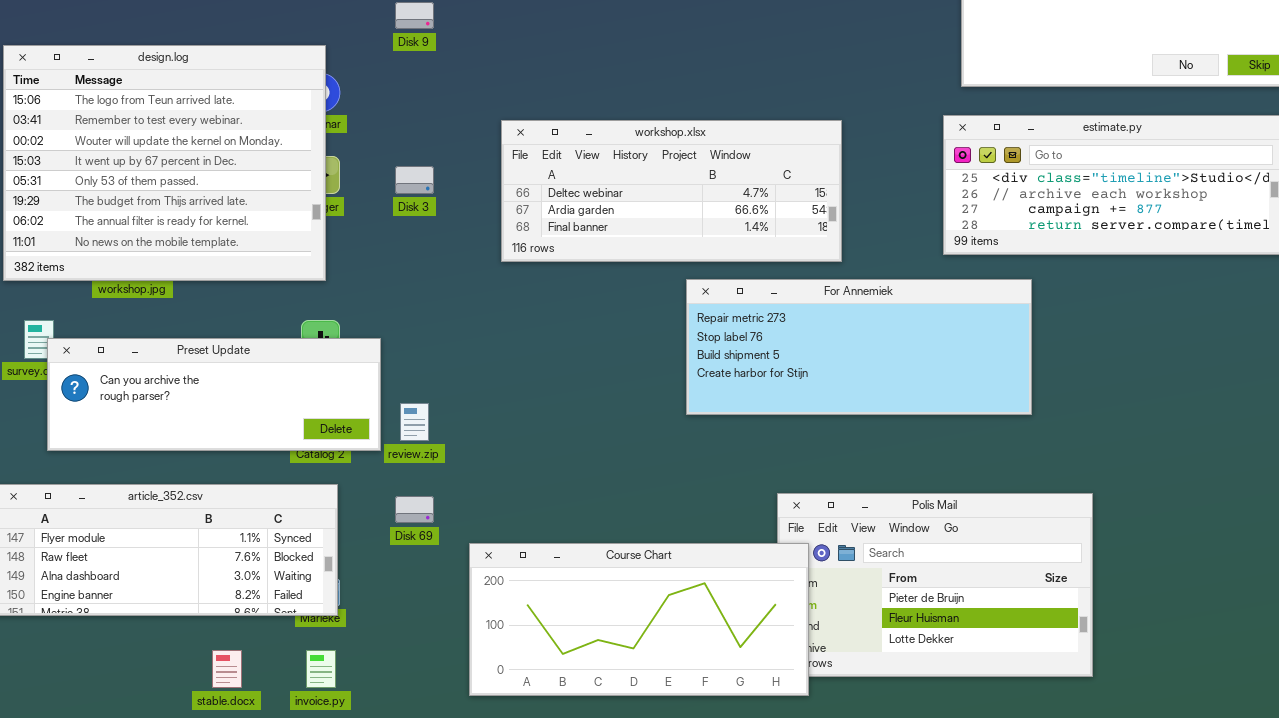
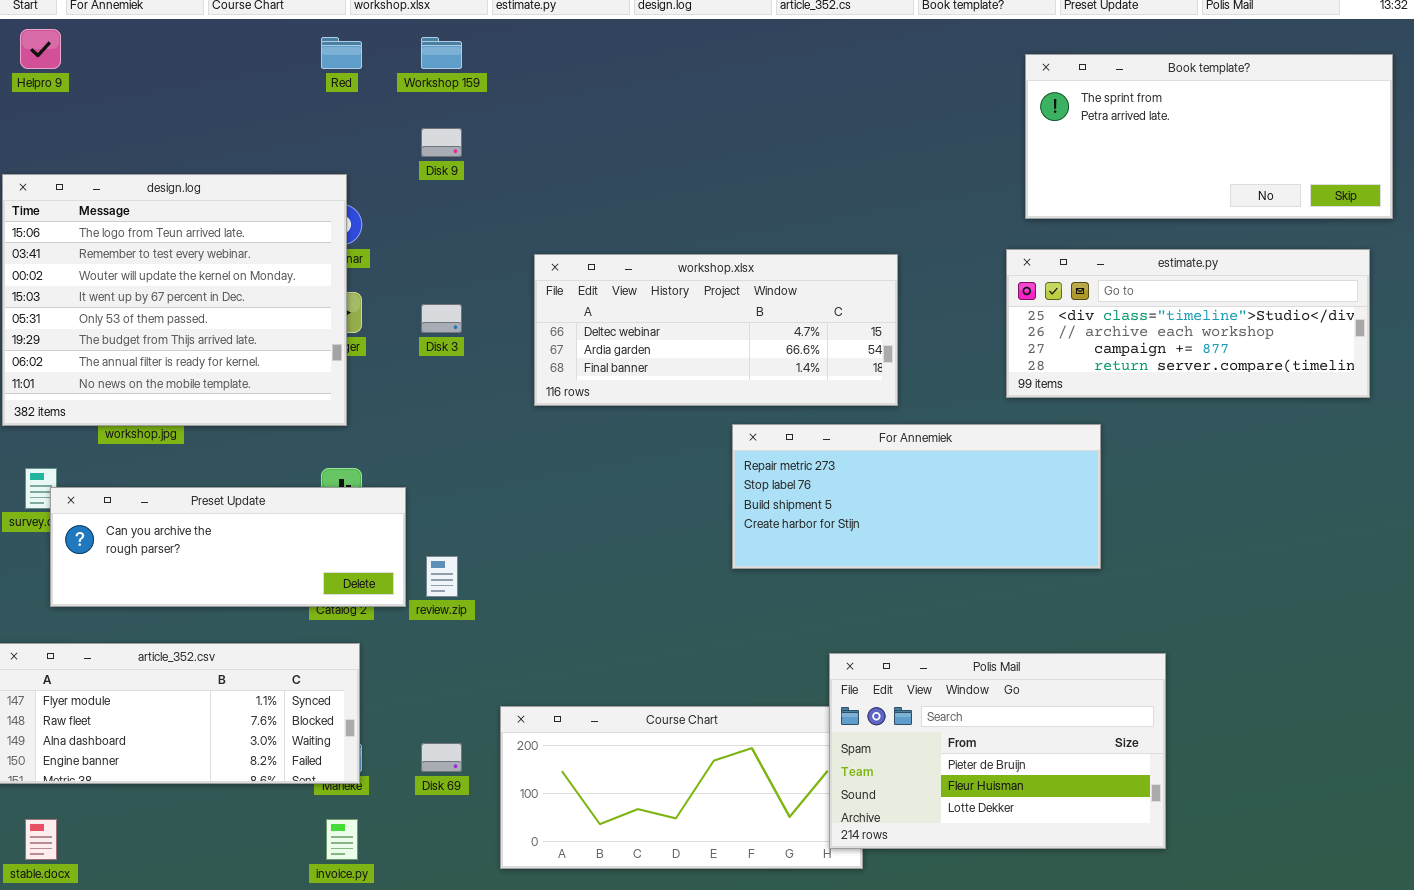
Polis Mail: [777,493,1093,677] -> [829,653,1166,849], raised
Disk 69: [395,496,434,523] -> [421,743,462,772], moved
stable.docx: [212,650,242,688] -> [25,819,57,860], moved

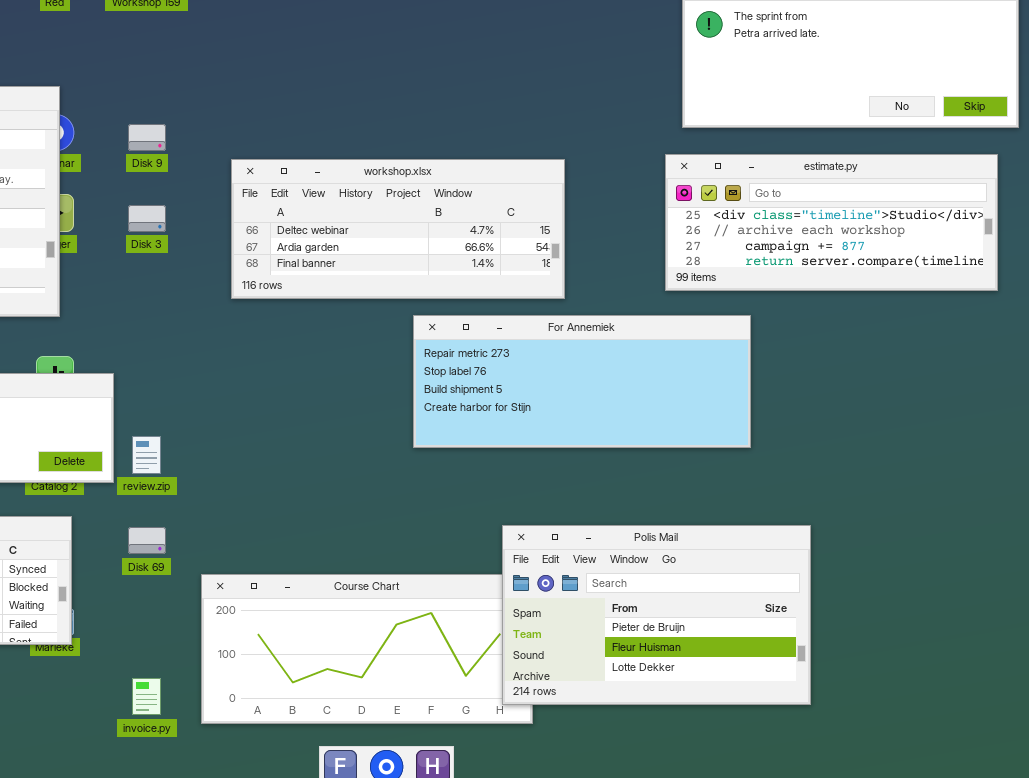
Disk 9: [421,128,462,157] -> [128,124,166,151], moved
Disk 69: [421,743,462,772] -> [128,527,166,554], moved
invoice.py: [326,819,358,860] -> [132,678,161,715], moved

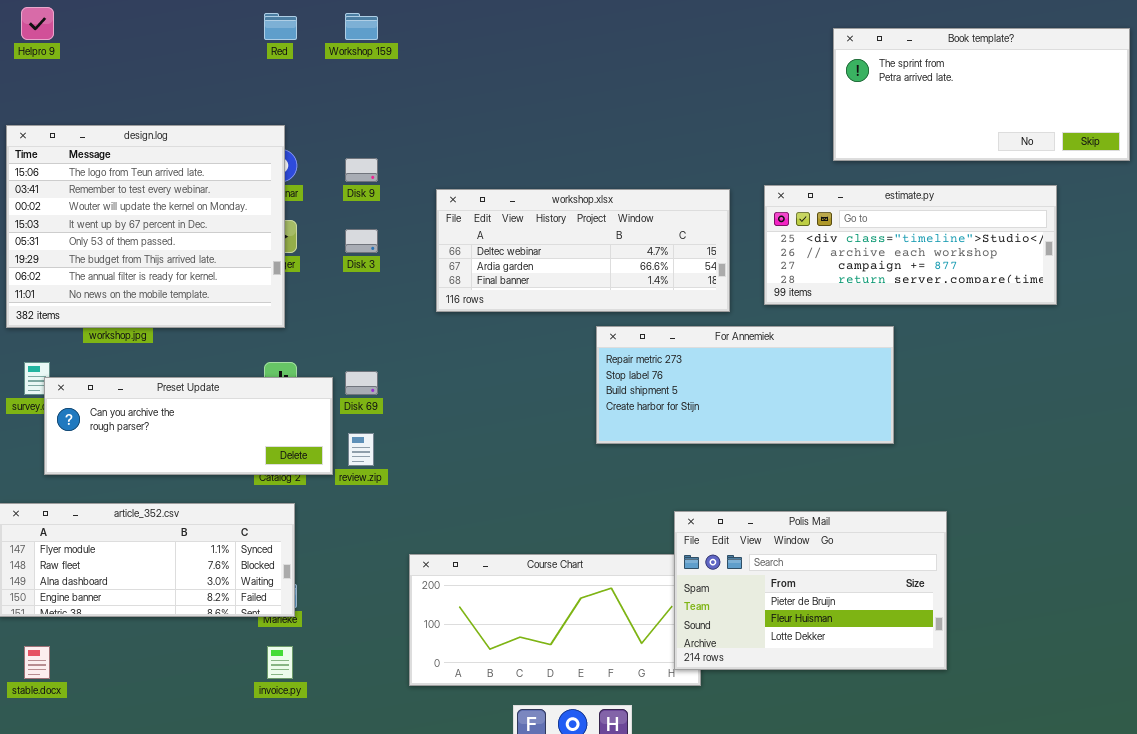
estimate.py: [665,154,998,291] -> [764,185,1057,305], moved
Disk 69: [128,527,166,554] -> [345,371,378,395], moved
invoice.py: [132,678,161,715] -> [267,646,293,679], moved

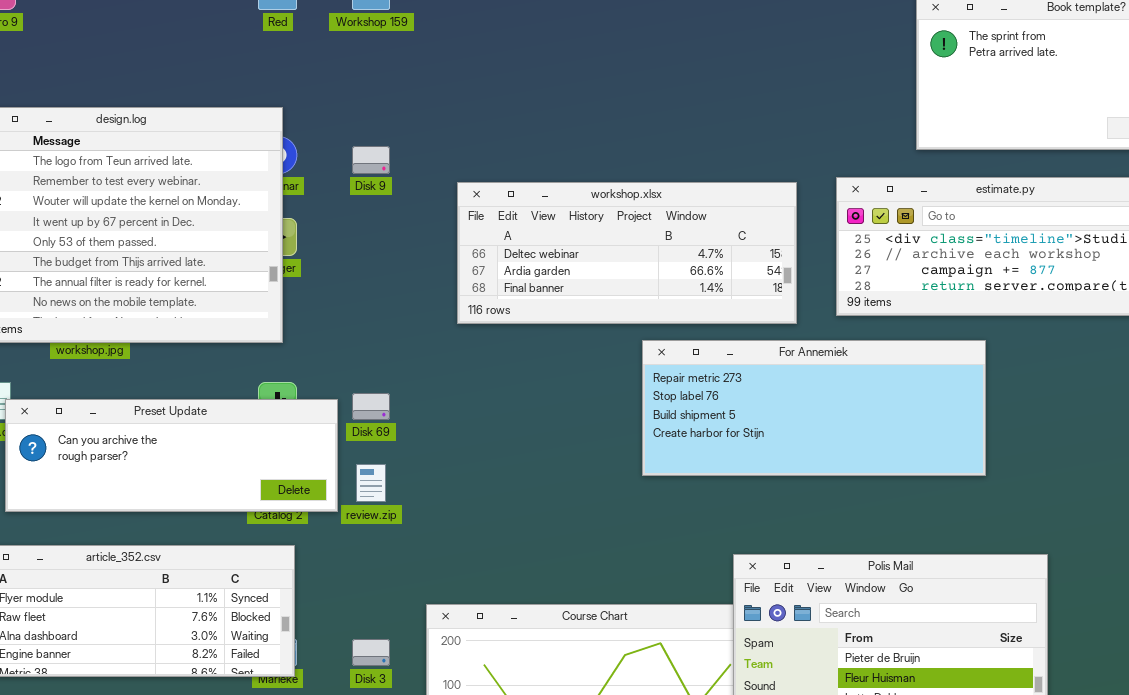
Disk 3: [345,229,378,253] -> [352,639,390,666], moved

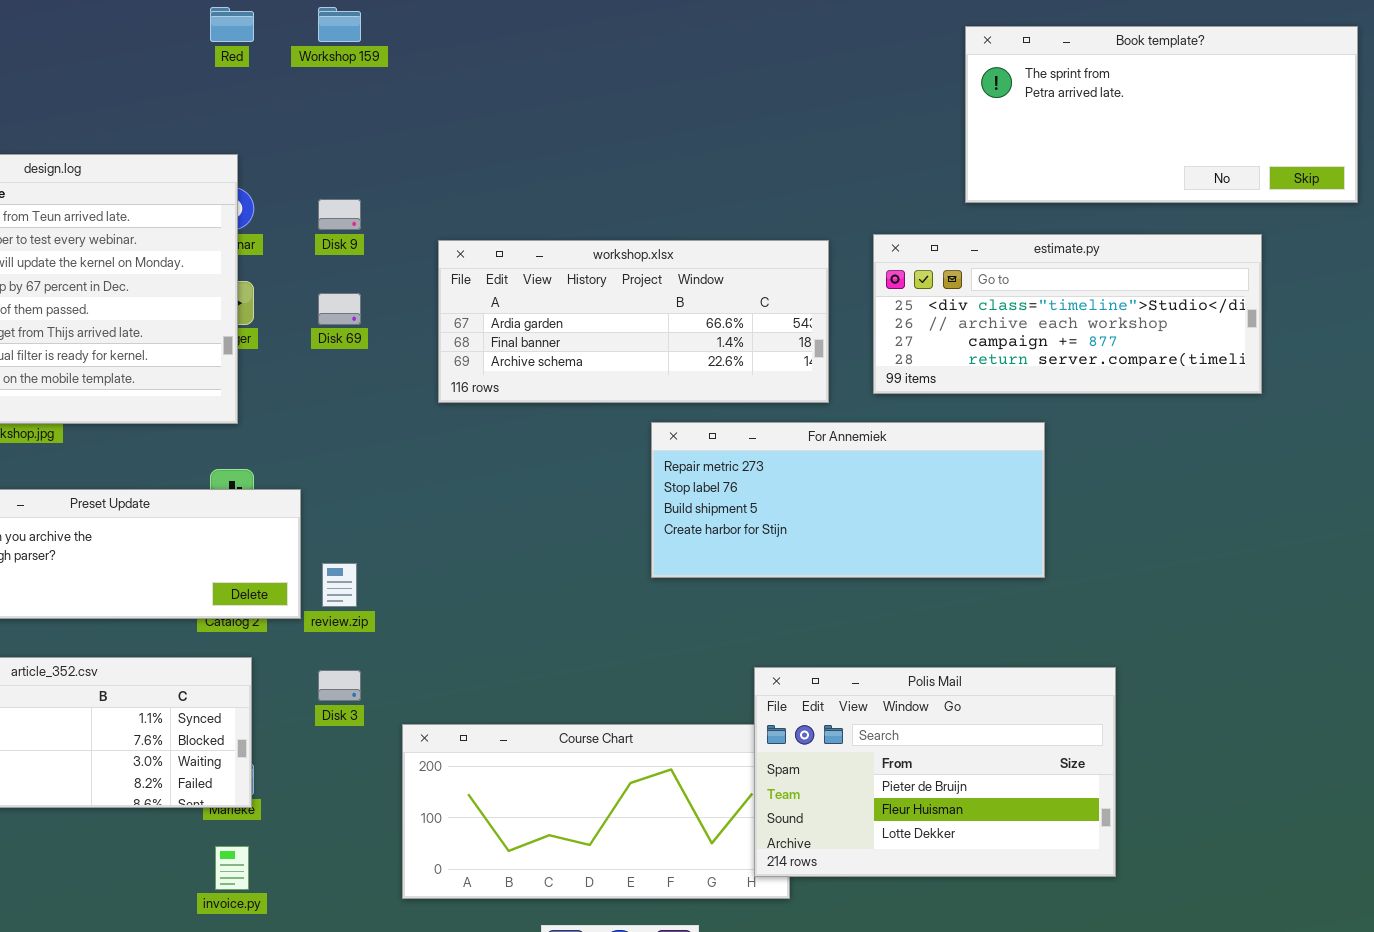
workshop.xlsx: [457,182,797,324] -> [438,240,829,403], scrolled down 1 row
Disk 69: [352,393,390,420] -> [318,293,361,325], moved
Disk 3: [352,639,390,666] -> [318,670,361,701], moved

